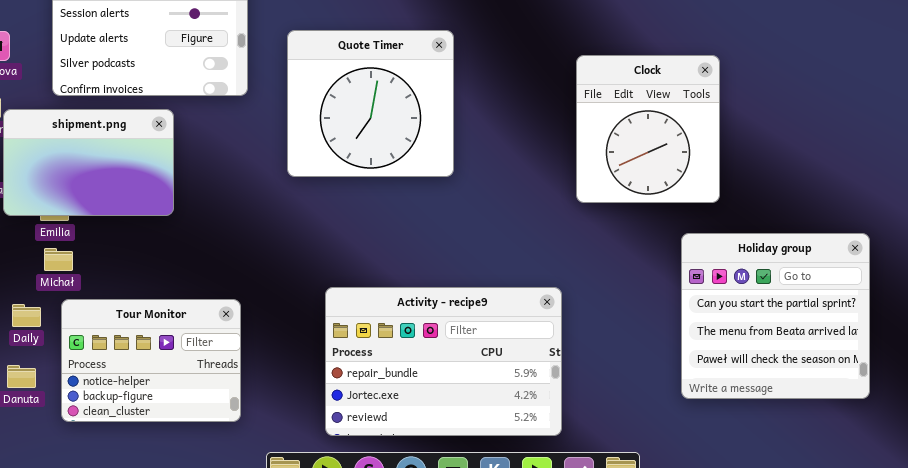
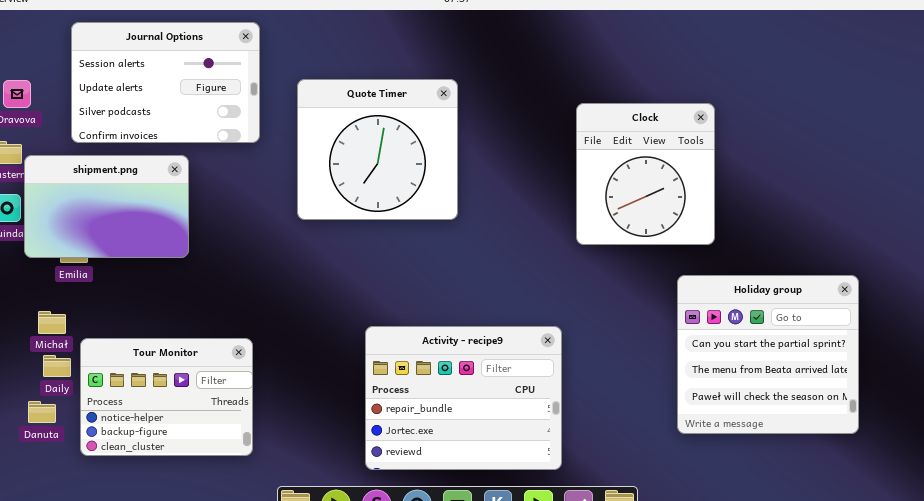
Michał: [44,248,73,271] -> [38,311,66,334], moved
Activity - recipe9: [325,287,562,436] -> [365,326,562,470], resized
Daily: [12,304,41,327] -> [43,355,71,377], moved

